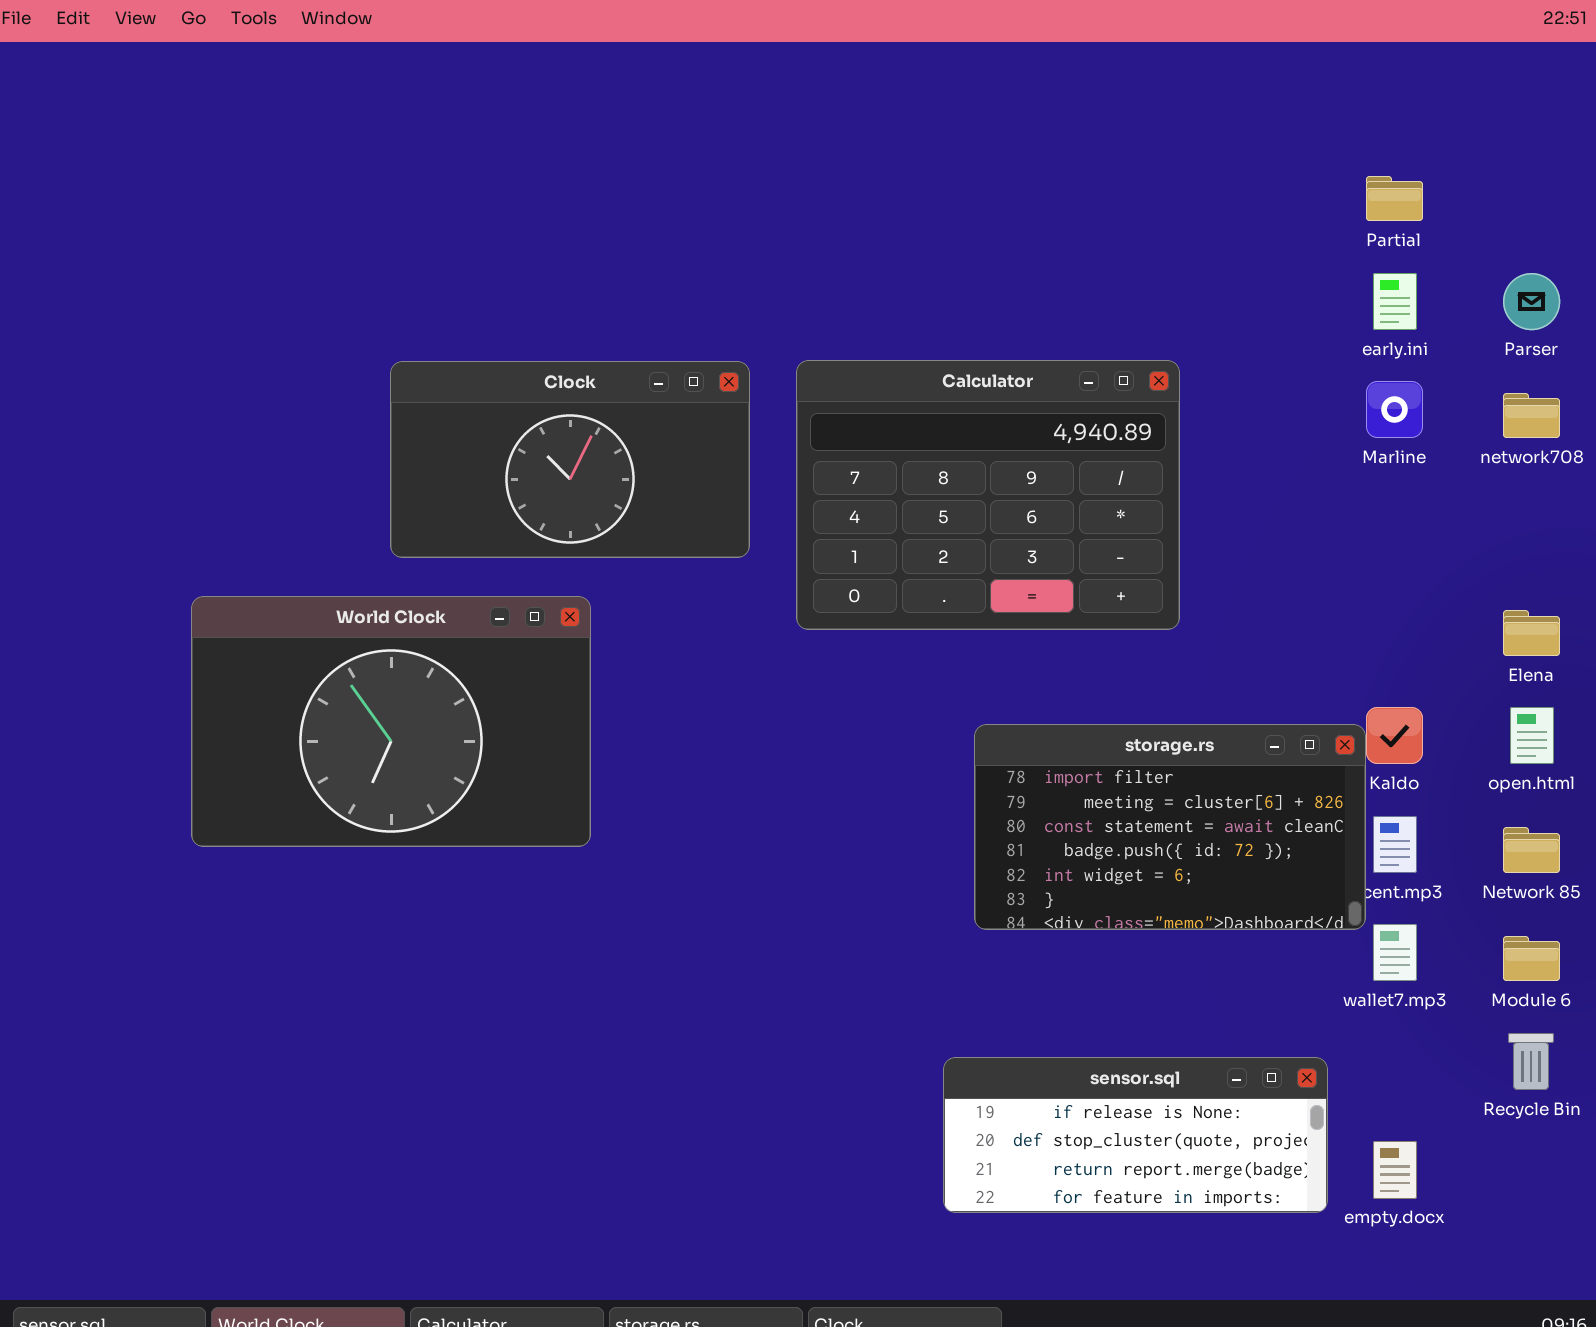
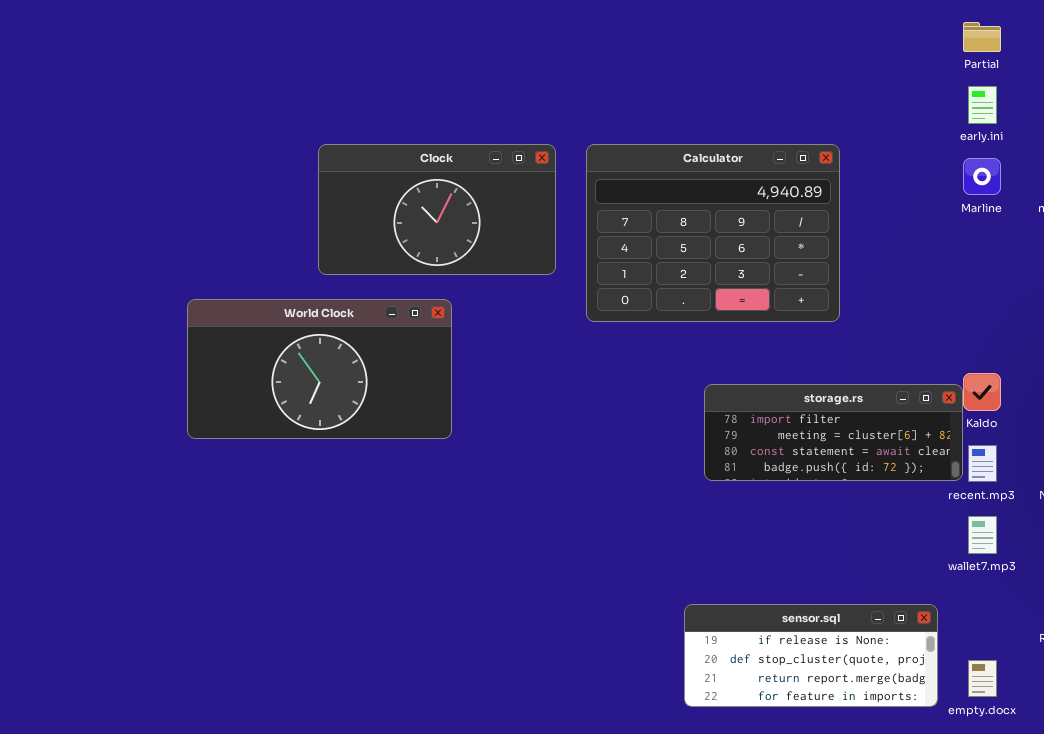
World Clock: [191,596,591,847] -> [187,299,452,439], resized
storage.rs: [974,724,1366,930] -> [704,384,963,481], resized

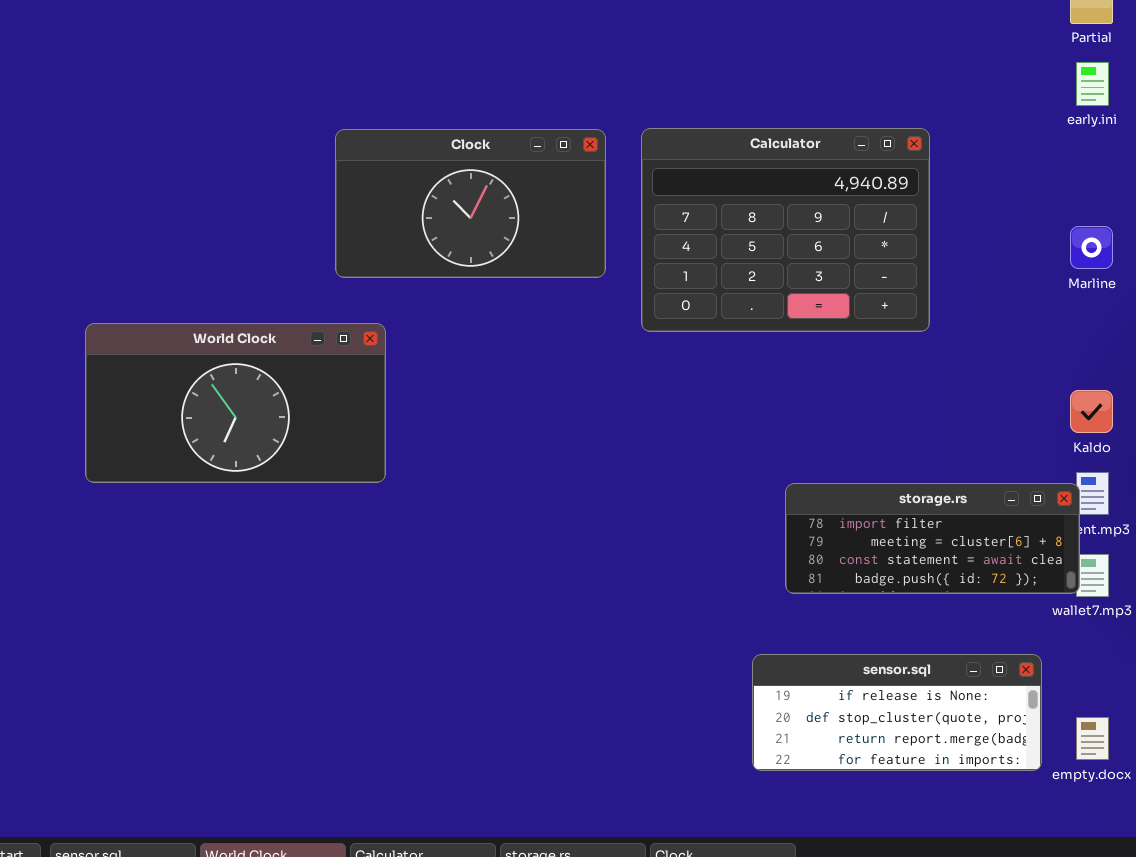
Marline: [963,158,1001,195] -> [1070,226,1113,269], moved
World Clock: [187,299,452,439] -> [85,323,386,483], moved
storage.rs: [704,384,963,481] -> [785,483,1080,594], moved

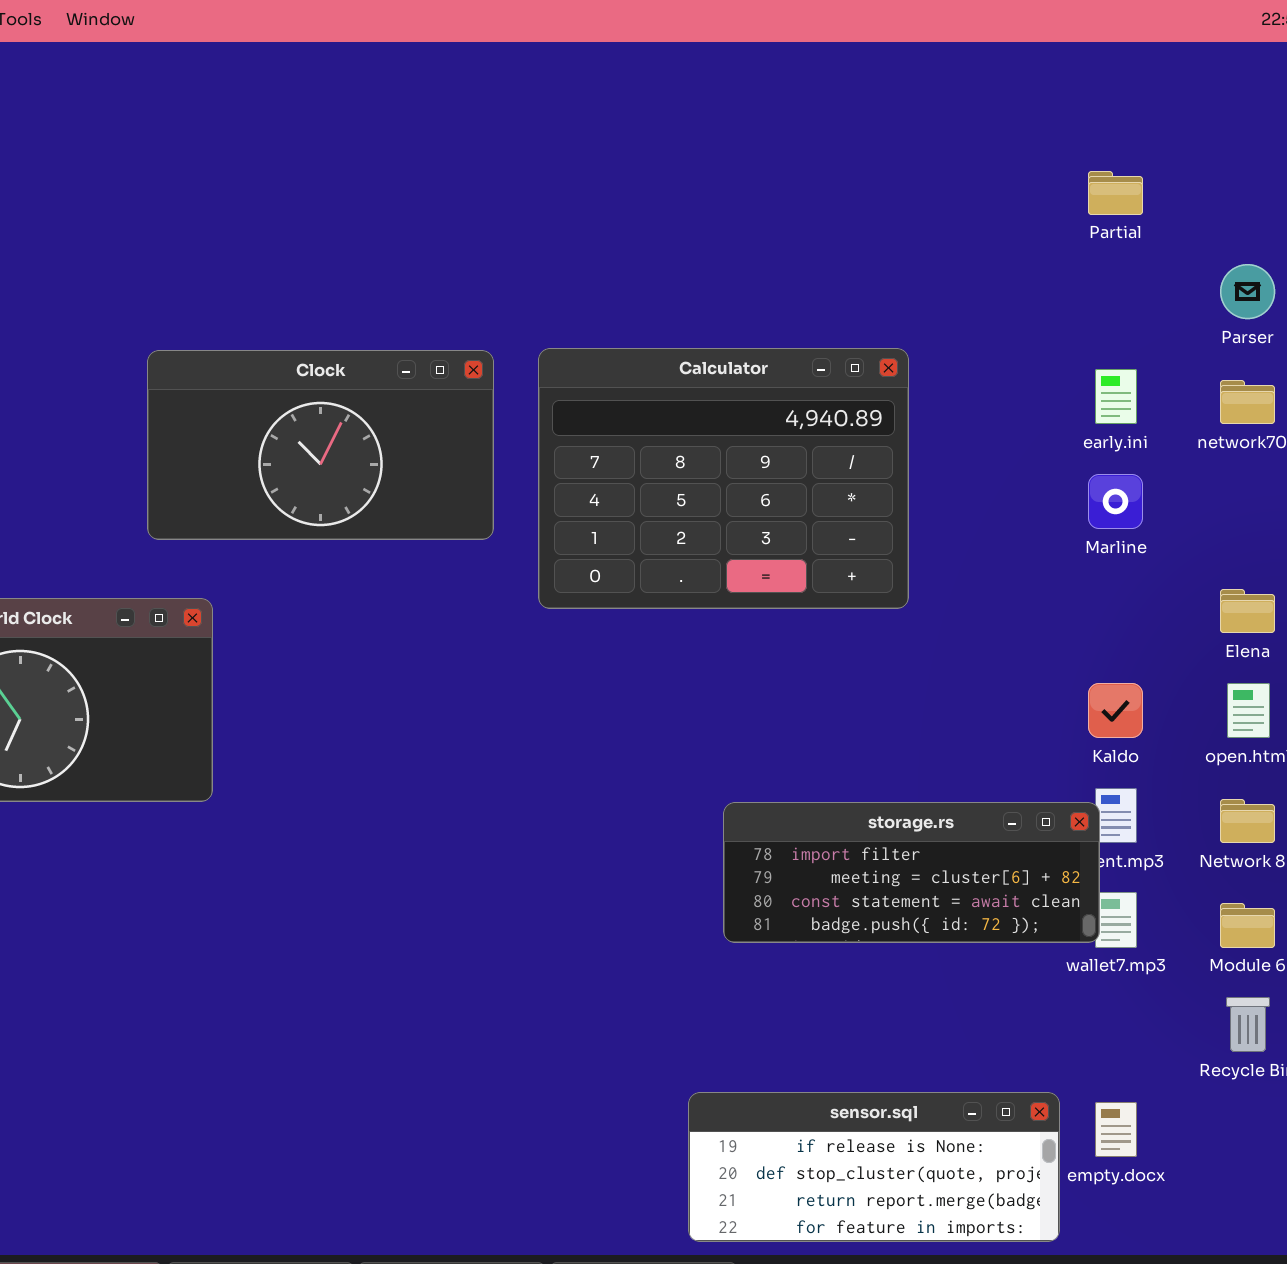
early.ini: [1076,62,1109,106] -> [1095,369,1137,424], moved
sensor.sql: [752,654,1042,771] -> [688,1092,1060,1242], moved

